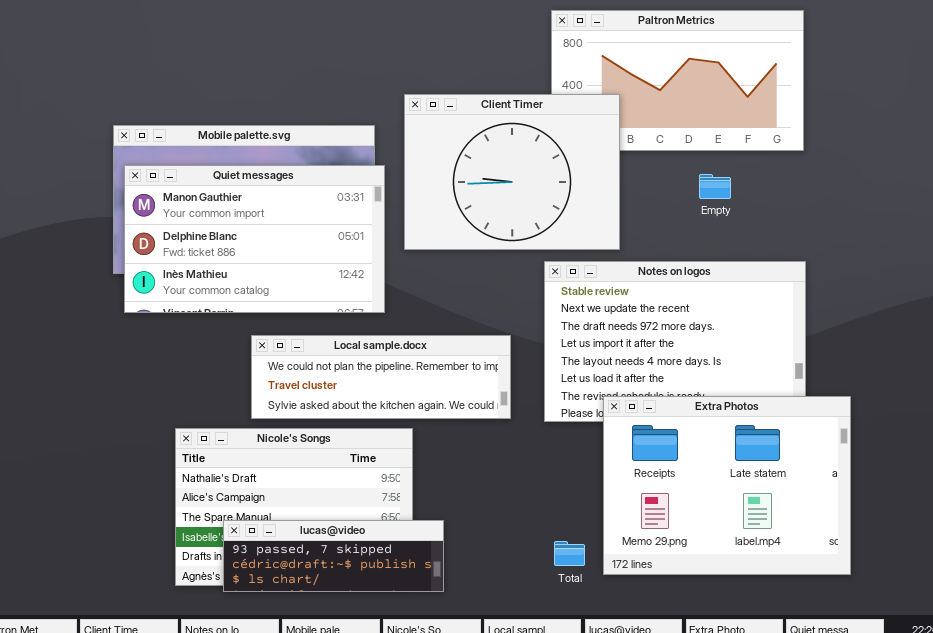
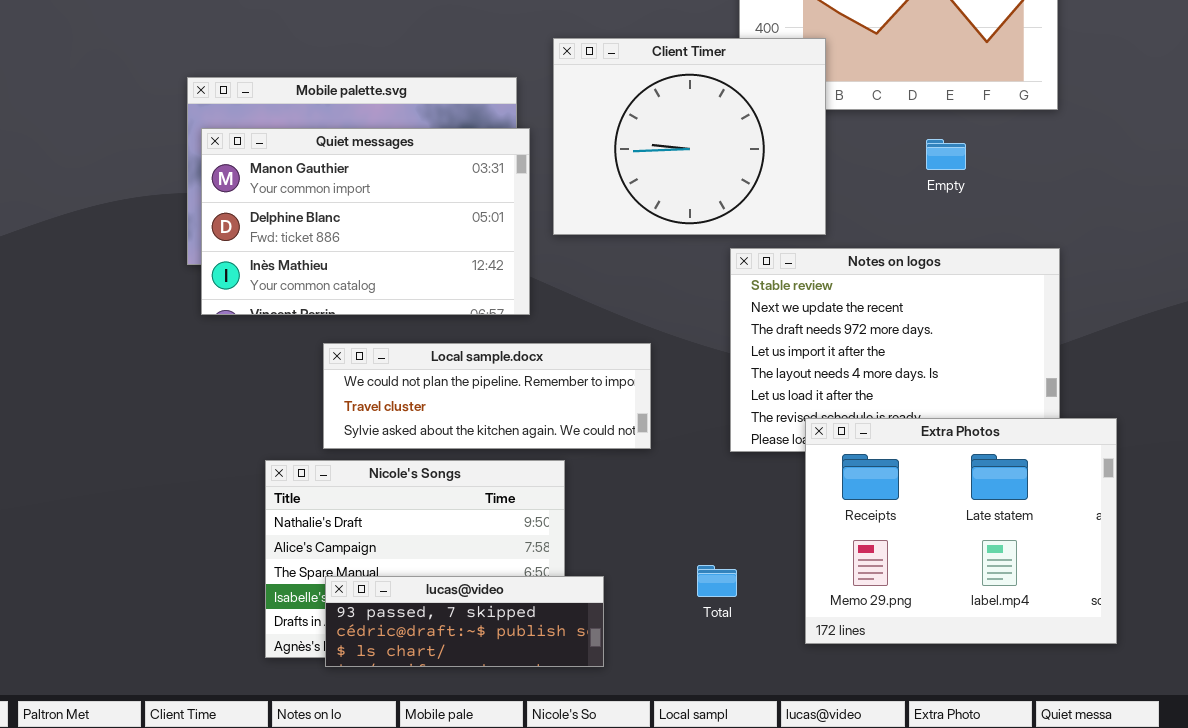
Local sample.docx: [251,335,511,419] -> [323,343,651,449], moved
Total: [554,541,585,566] -> [697,565,737,597], moved

